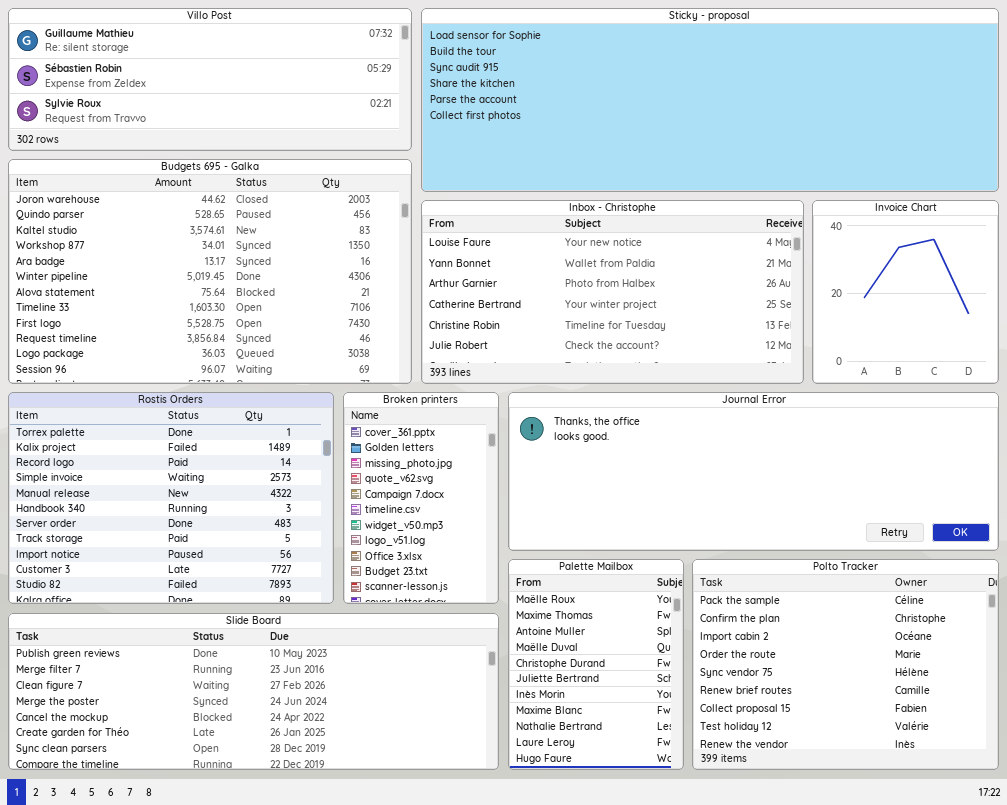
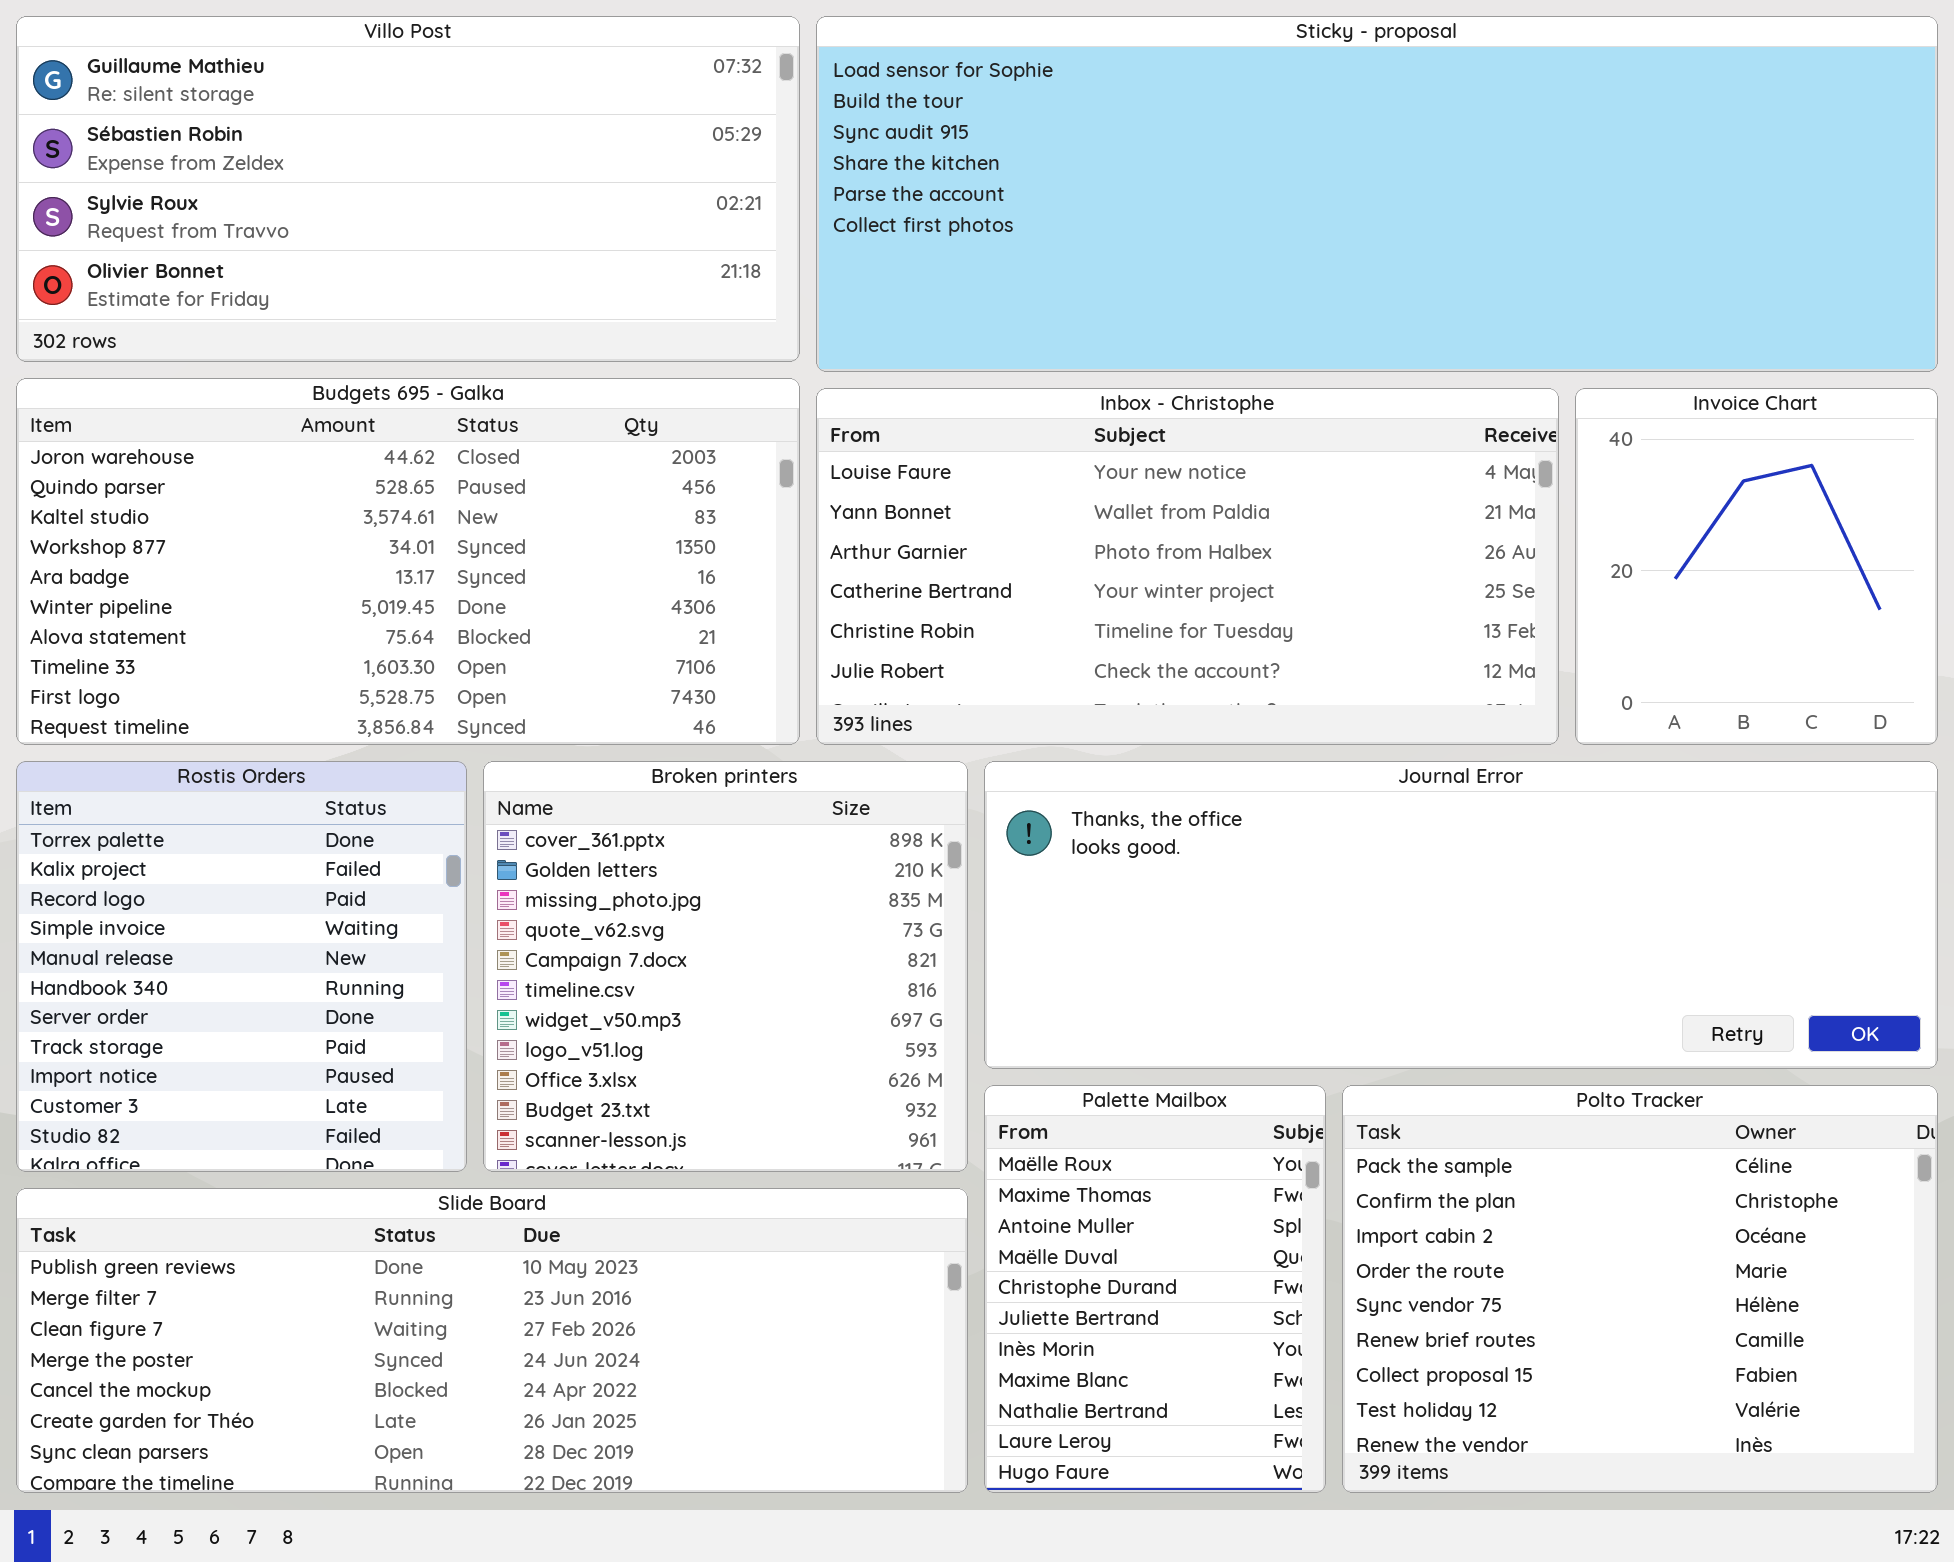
Villo Post: [8,8,412,151] -> [16,16,800,362], resized
Budgets 695 - Galka: [8,159,412,384] -> [16,378,800,745], resized
Rostis Orders: [8,392,334,604] -> [16,761,467,1172], resized
Broken printers: [343,392,499,604] -> [483,761,968,1172], resized

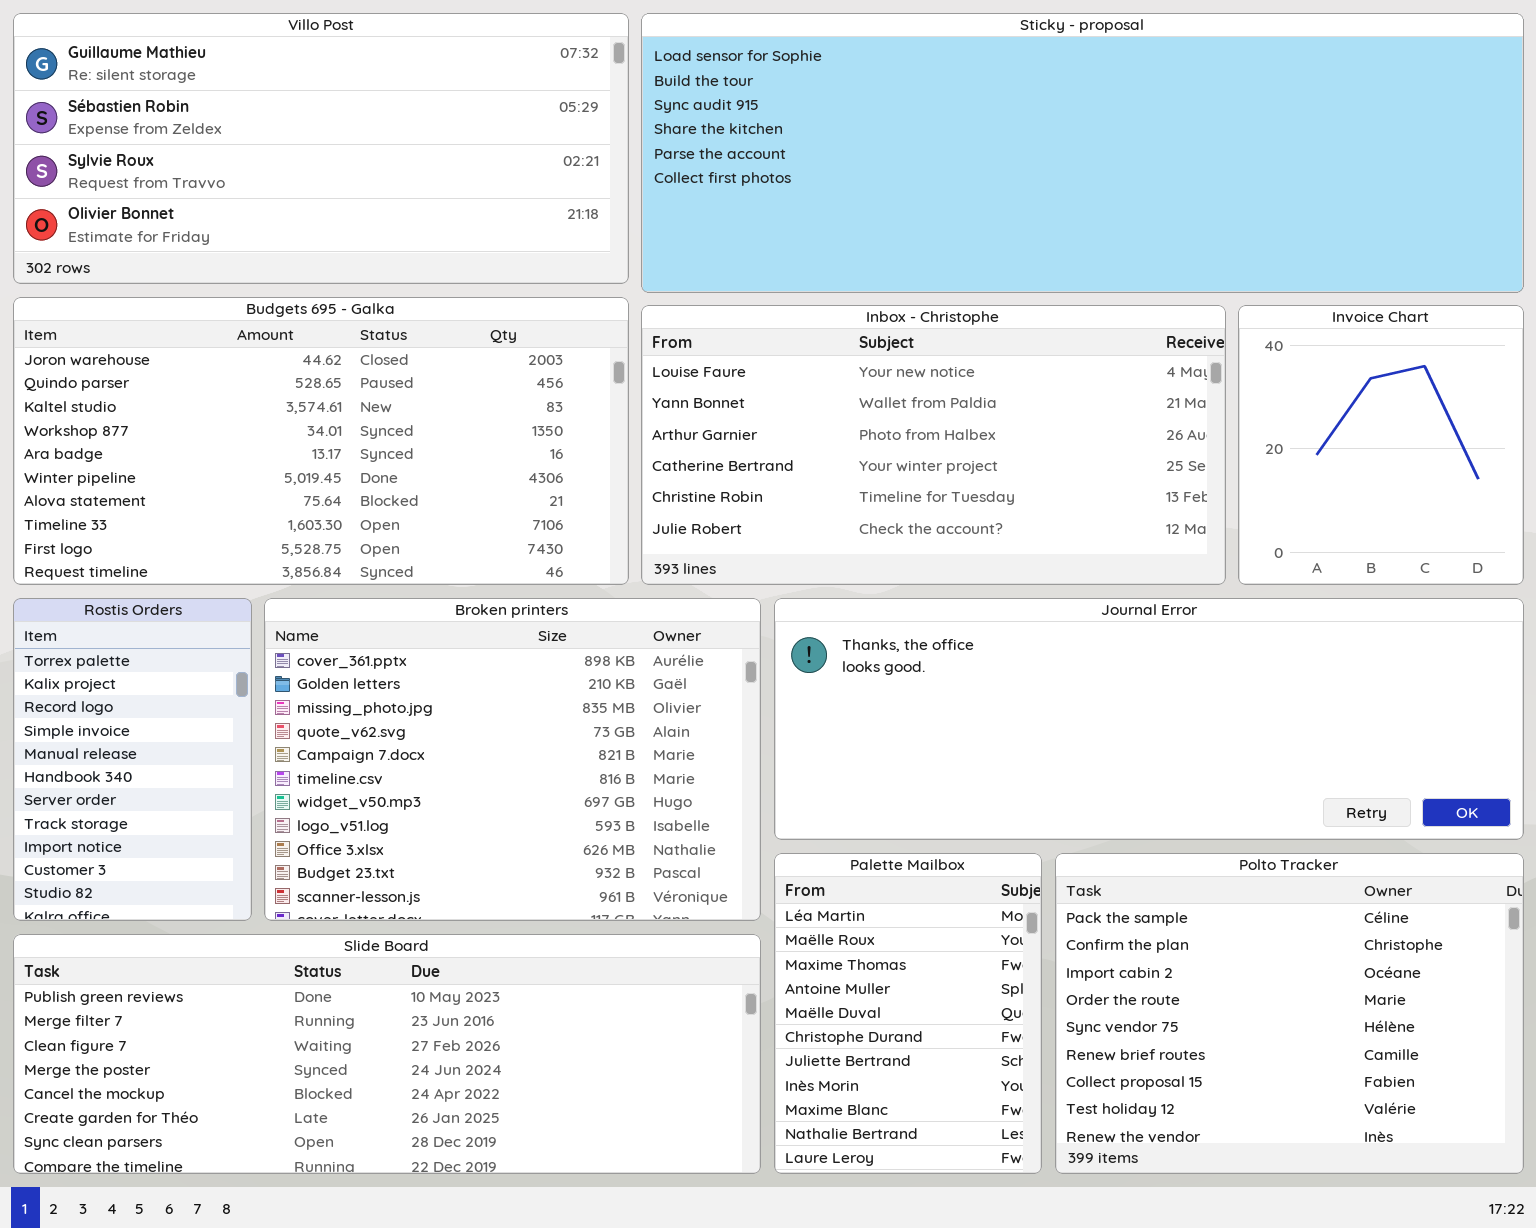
Rostis Orders: [16,761,467,1172] -> [13,598,252,921], resized
Broken printers: [483,761,968,1172] -> [264,598,761,921], resized
Palette Mailbox: [984,1085,1326,1493] -> [774,853,1042,1174], scrolled up 1 row

